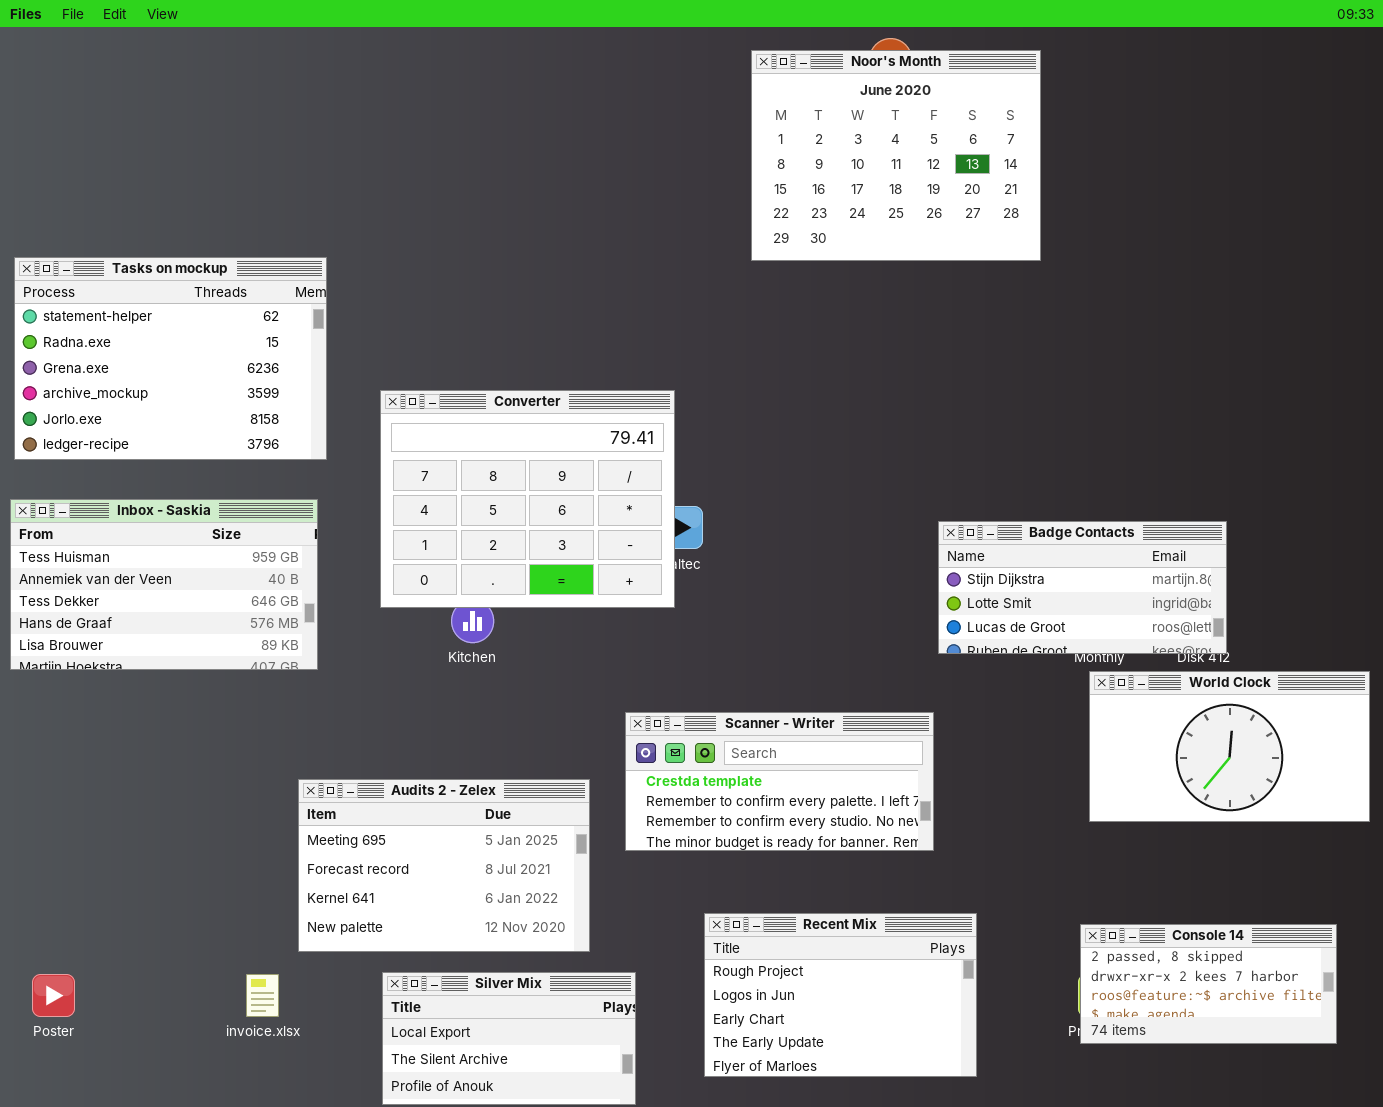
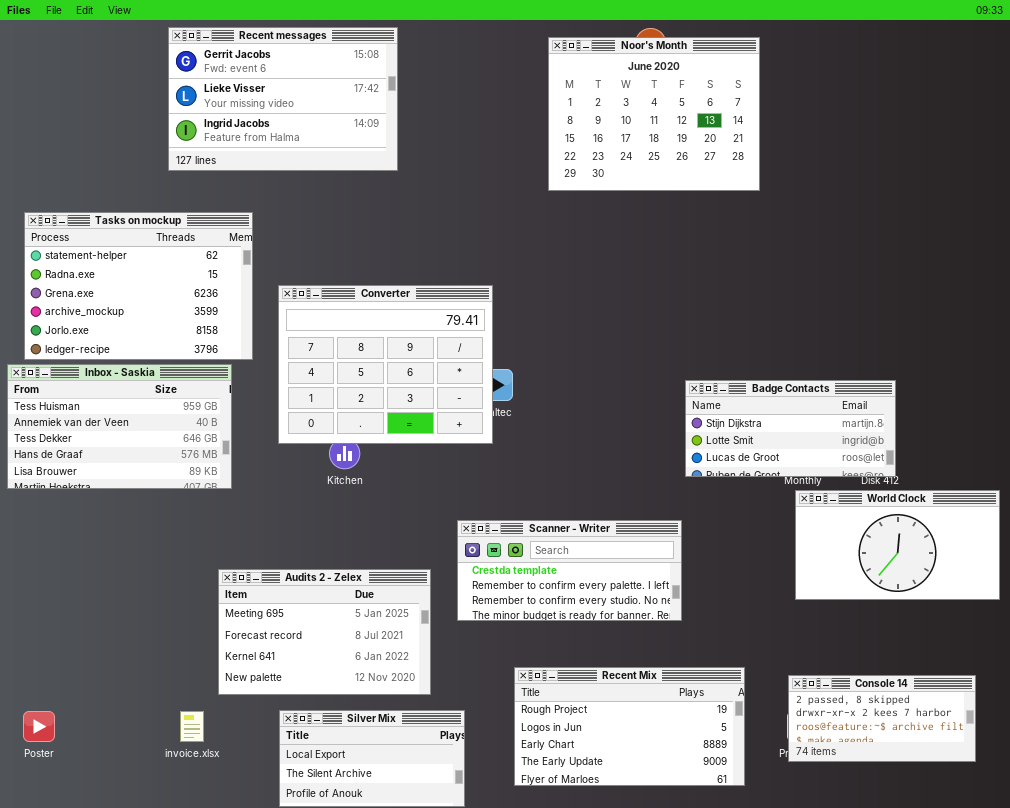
Recent messages: none -> [168,27,398,171], opened
Tasks on mockup: [14,257,327,460] -> [24,212,253,360], moved
Recent Mix: [704,913,977,1077] -> [514,667,745,786], resized

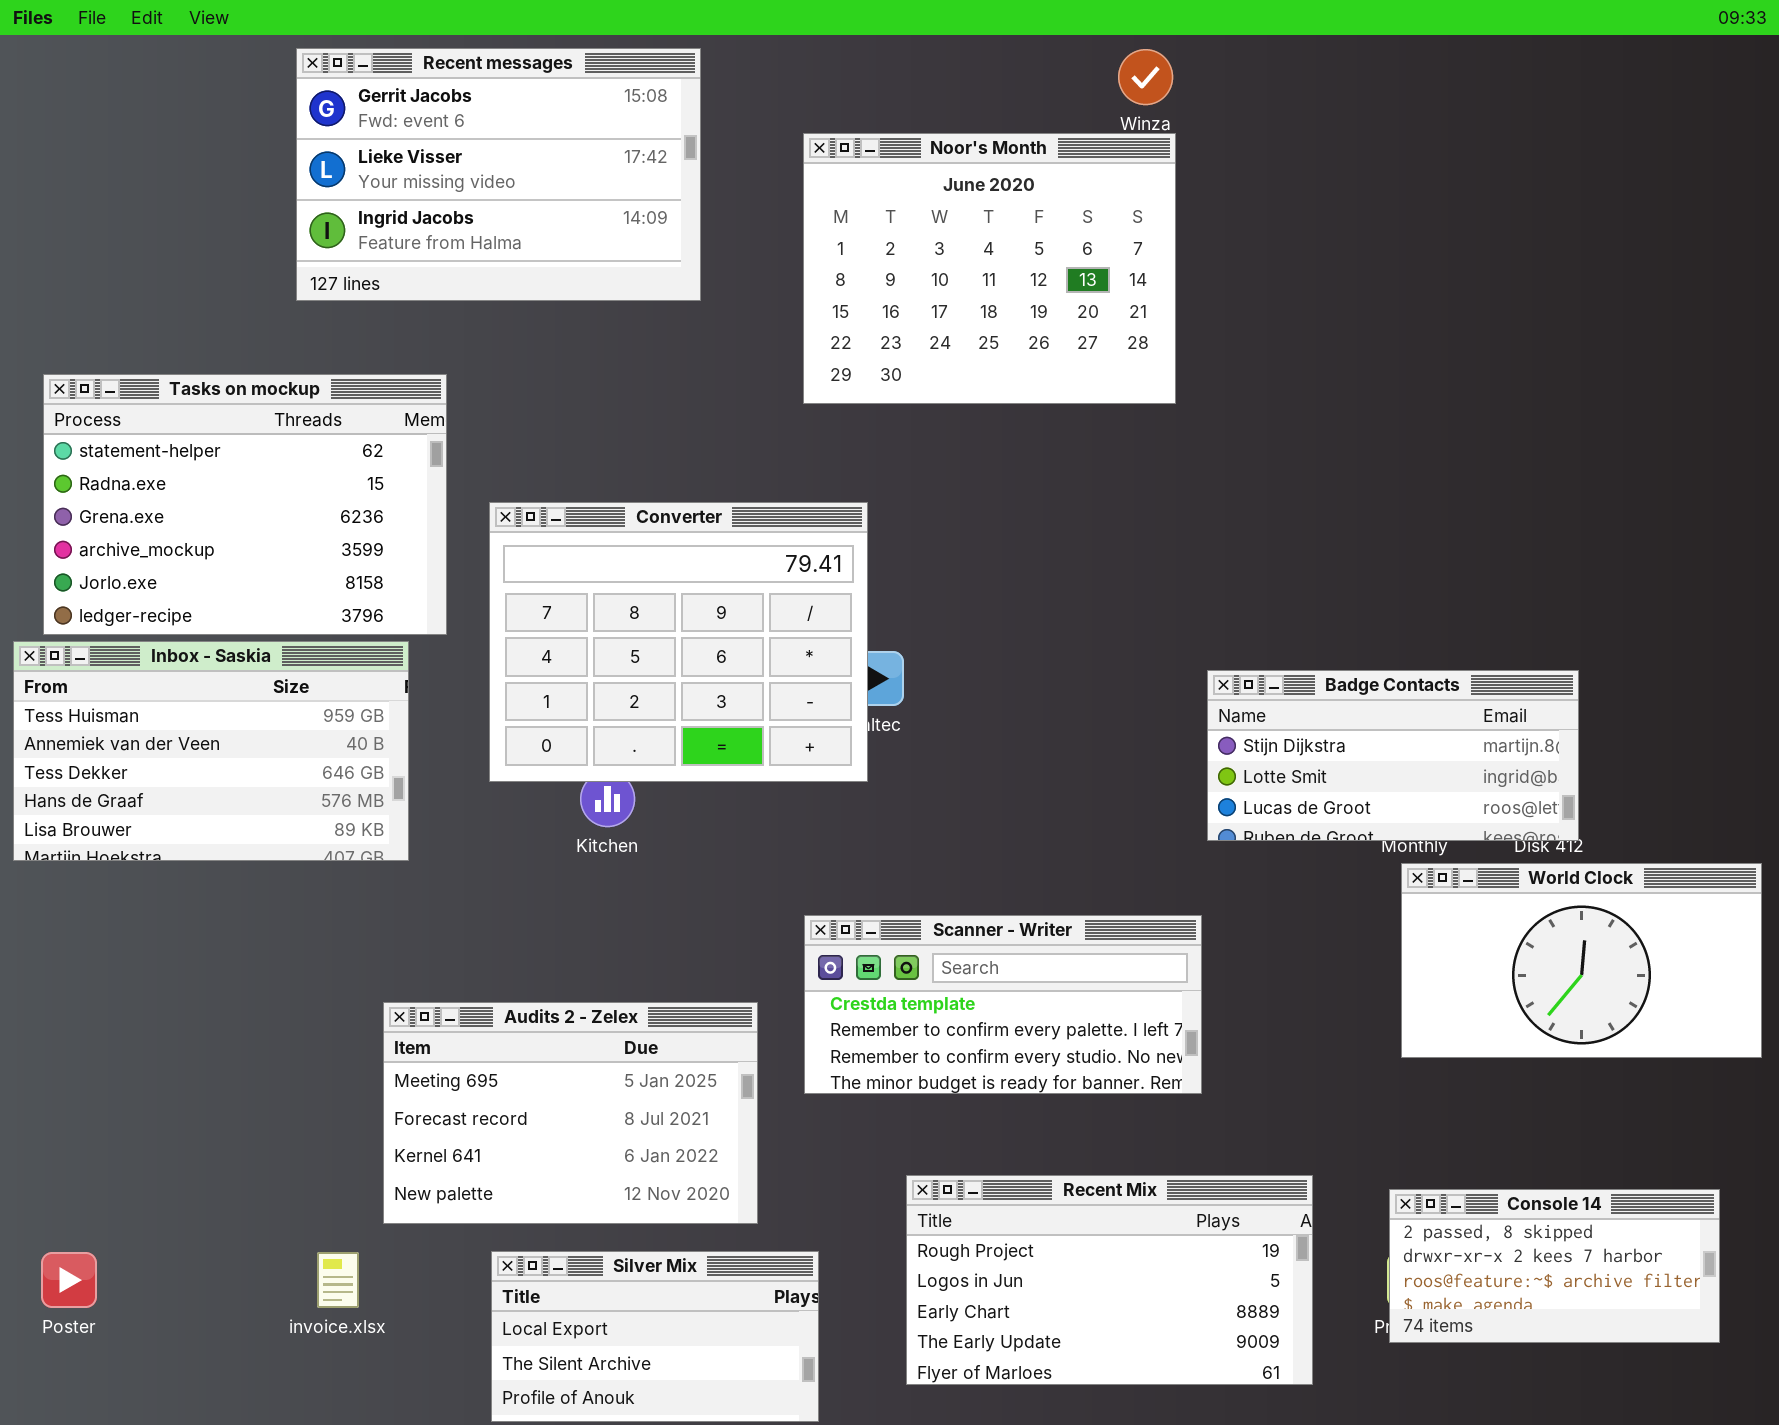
Noor's Month: [548,37,760,191] -> [803,133,1176,404], moved

